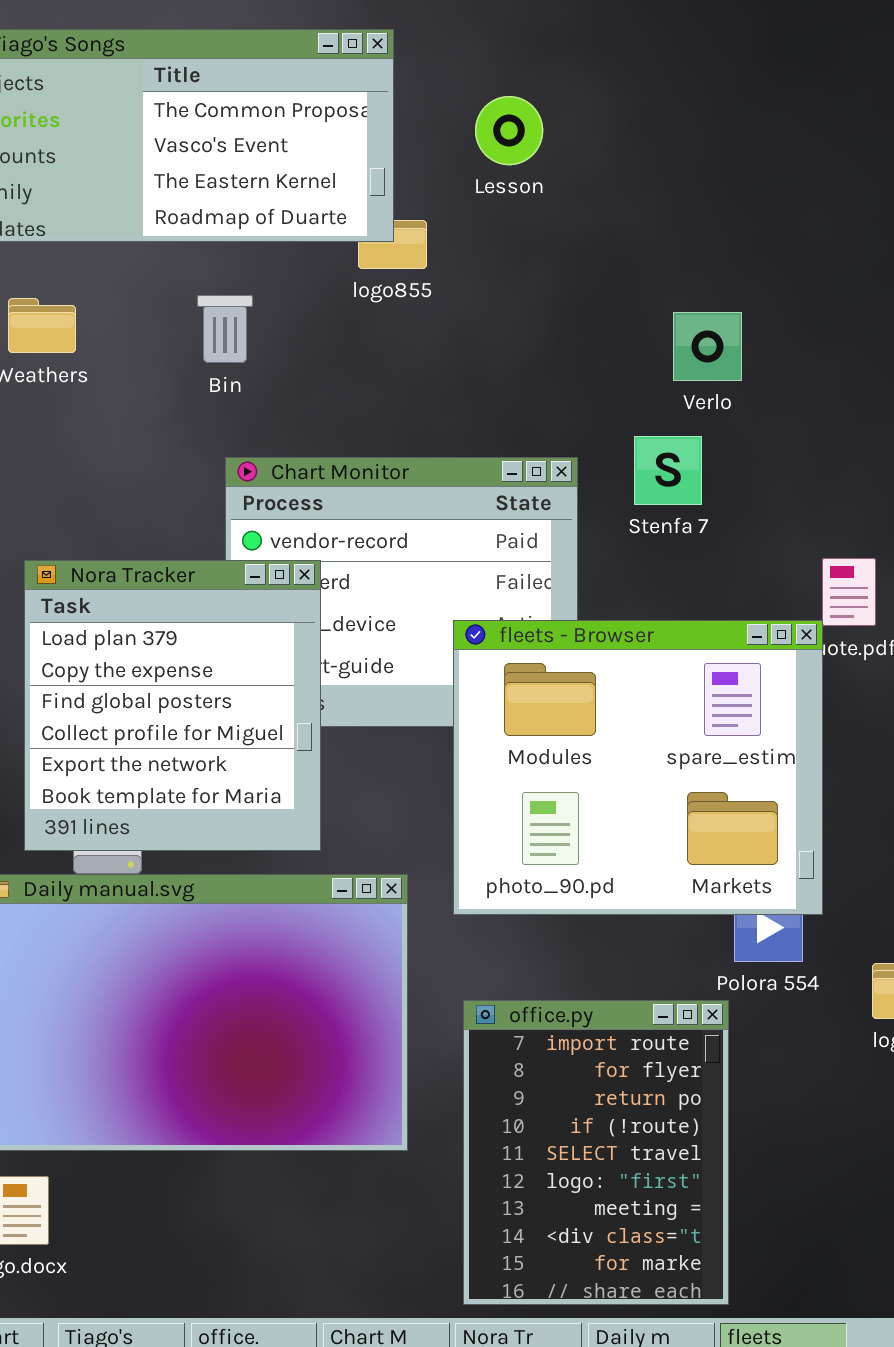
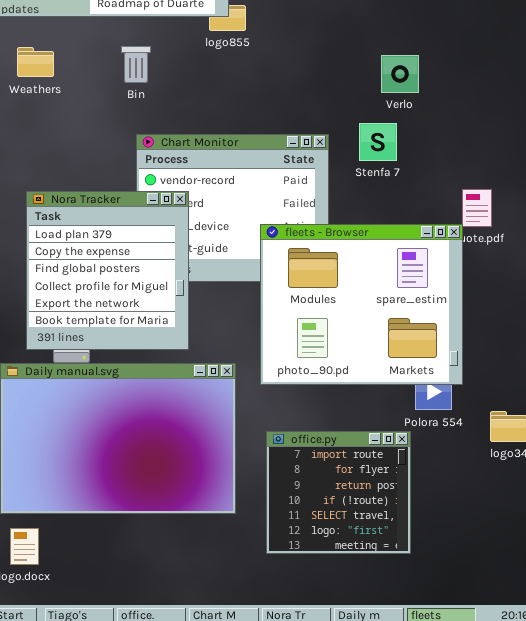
office.py: [463,1000,729,1305] -> [266,431,411,554], resized

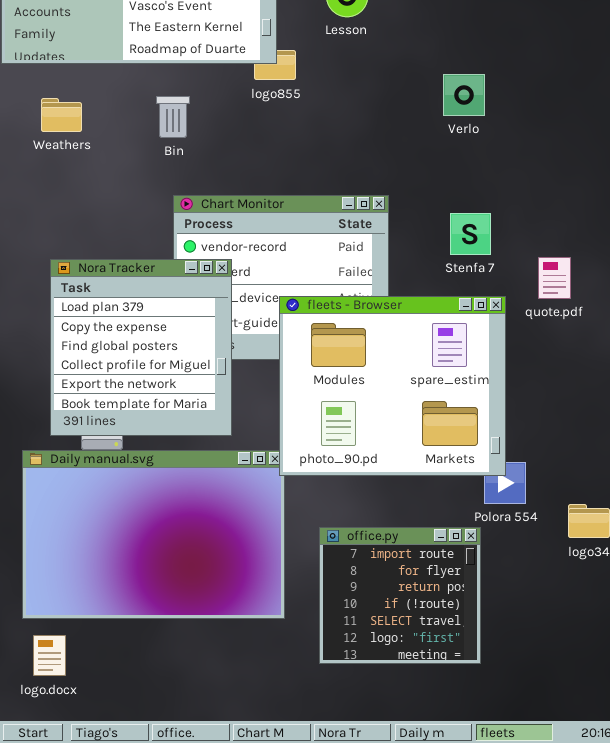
Verlo: [381,55,419,93] -> [443,74,485,116], moved
Stenfa 7: [359,123,397,161] -> [450,213,491,255], moved
fleets - Browser: [260,224,463,385] -> [279,296,506,476], moved

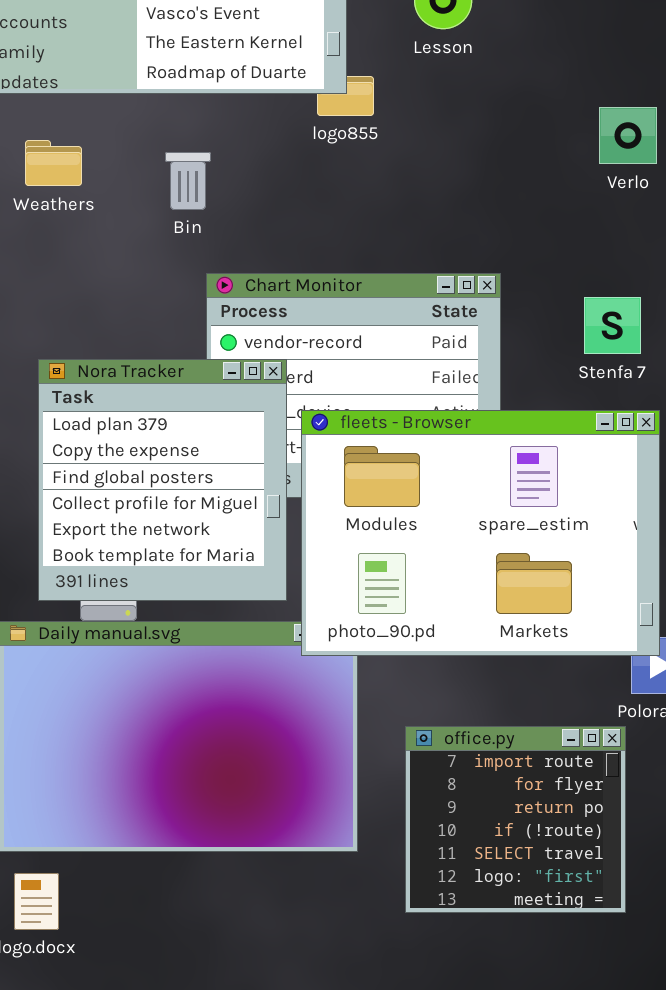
Verlo: [443,74,485,116] -> [599,107,657,164], moved
Bin: [156,96,190,138] -> [165,152,211,210], moved
fleets - Browser: [279,296,506,476] -> [301,410,660,656], resized

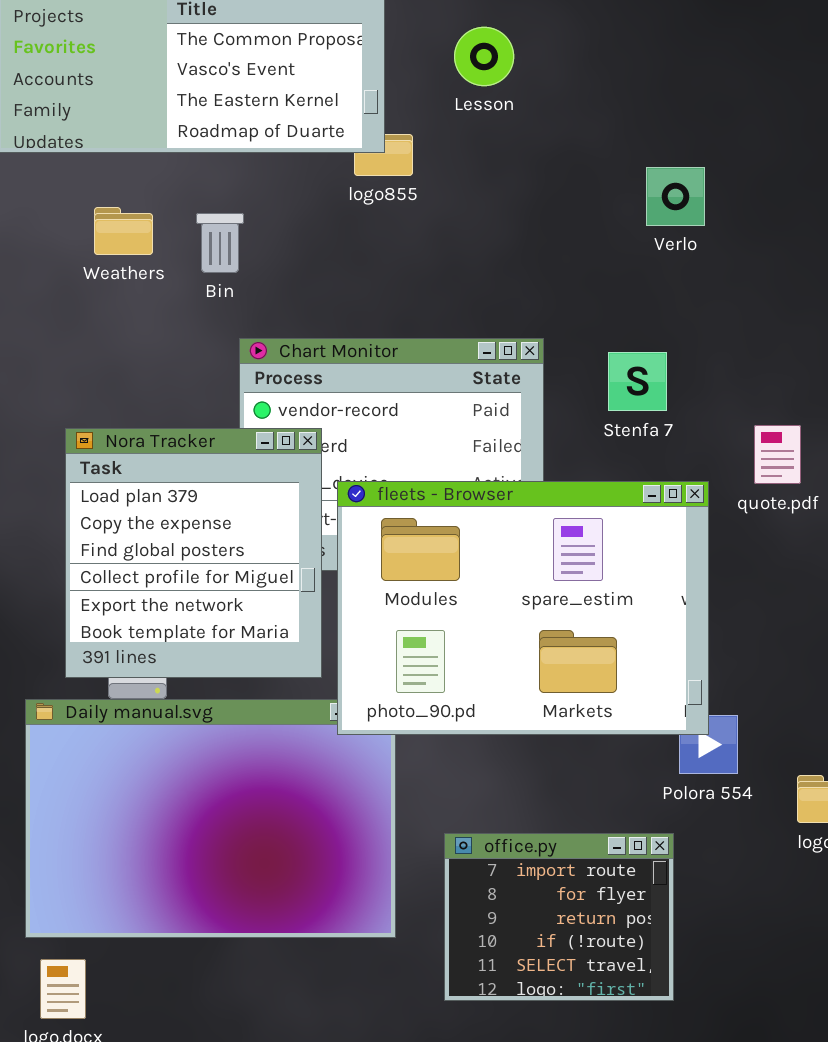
Weathers: [25,140,82,186] -> [94,207,153,255], moved
Stenfa 7: [584,297,641,354] -> [608,352,667,411], moved
office.py: [405,726,626,913] -> [444,833,674,1001], resized

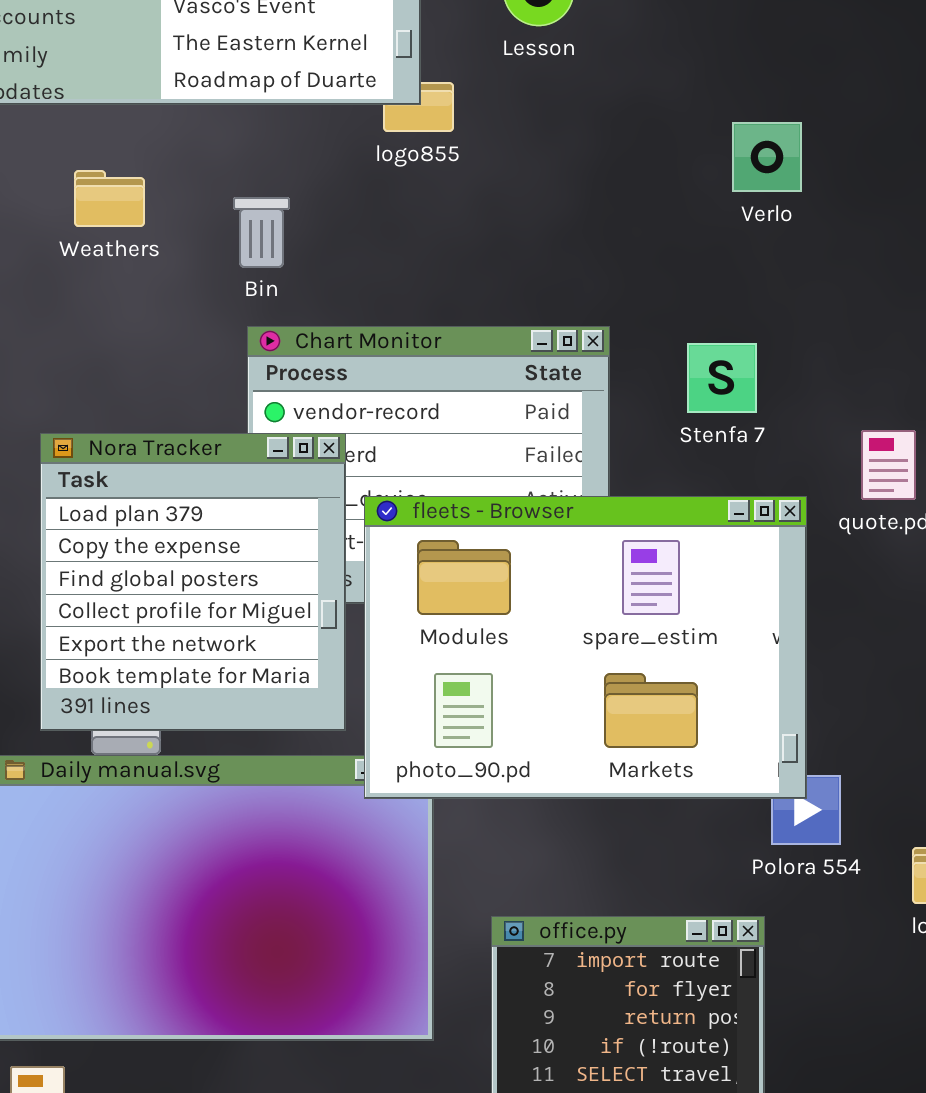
Bin: [196,213,244,273] -> [233,197,290,268], moved

